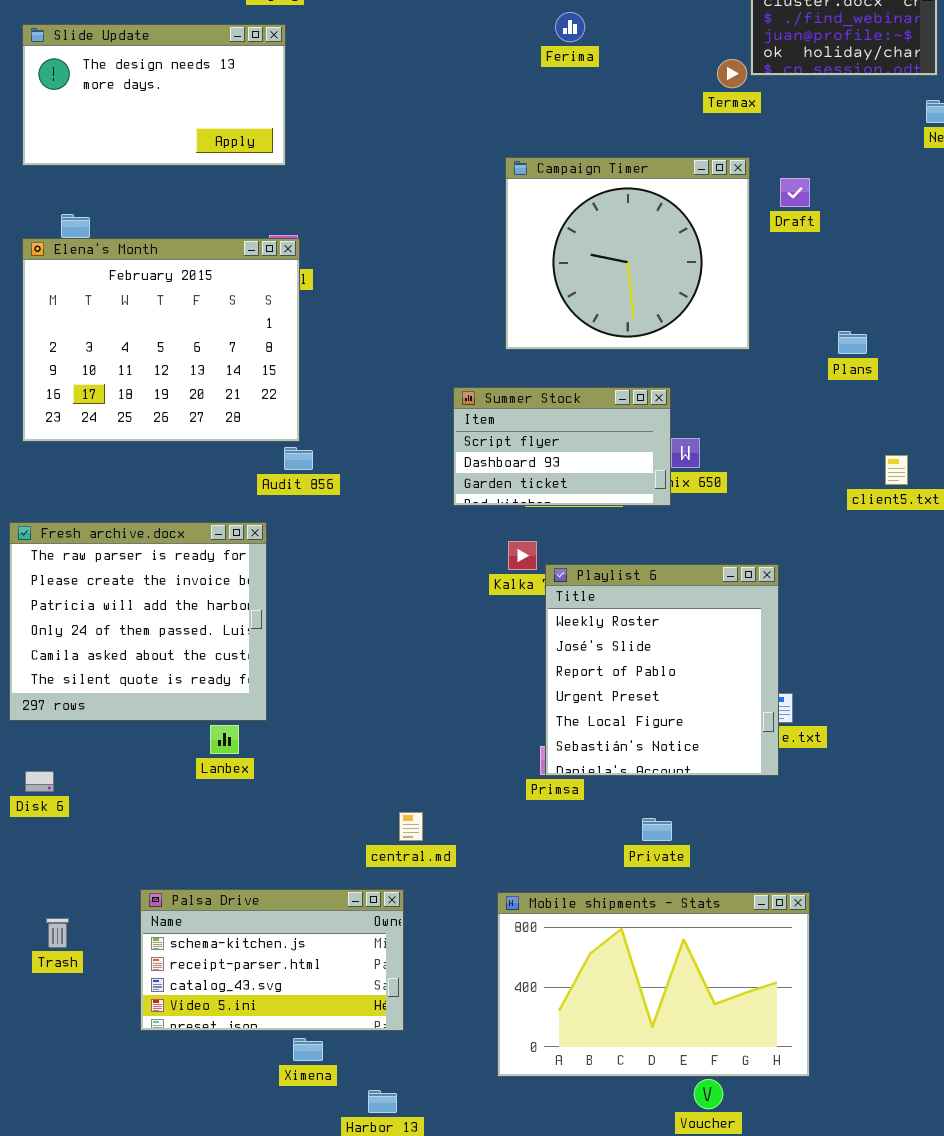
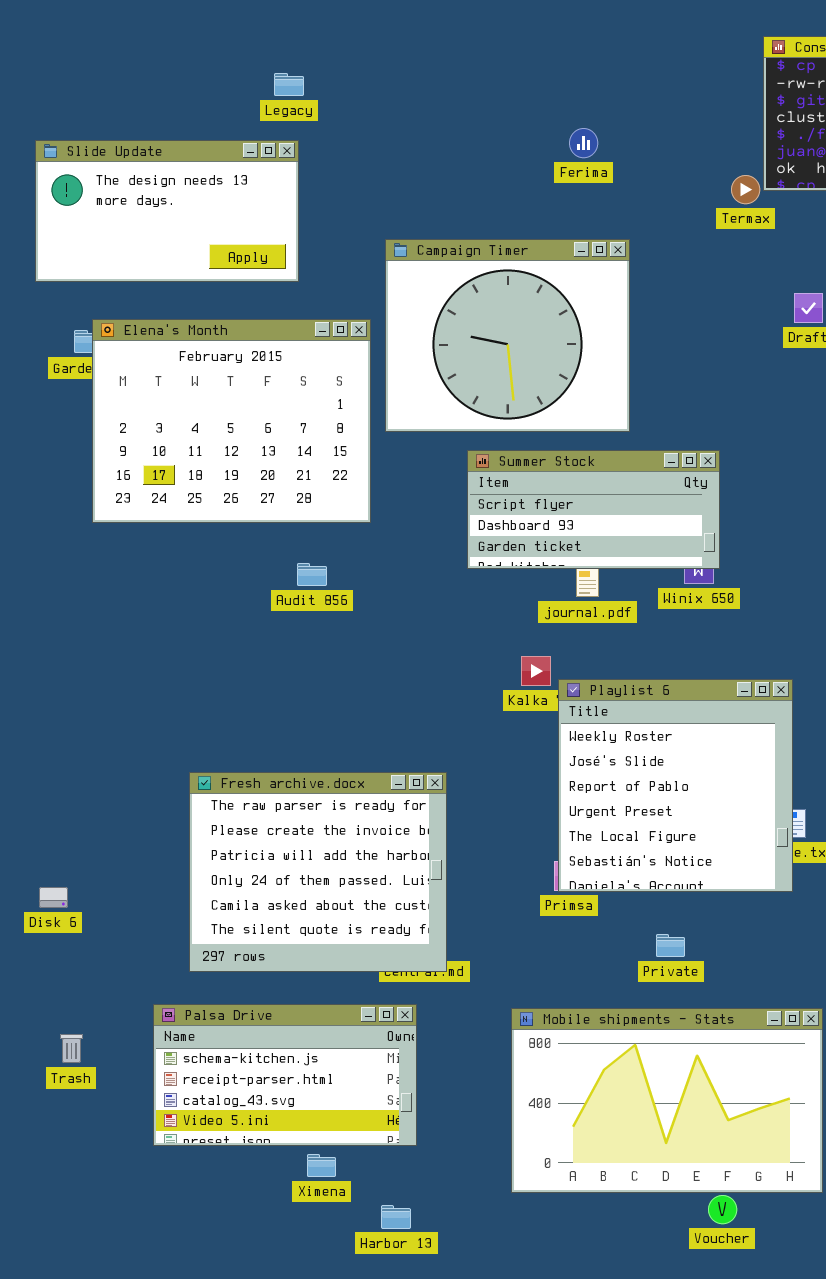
Campaign Timer: [505,157,750,350] -> [385,239,630,432], moved
Elena's Month: [22,238,300,442] -> [92,319,371,523], moved
Summer Stock: [453,387,671,506] -> [467,450,720,569], moved, resized
Fresh archive.docx: [9,522,267,721] -> [189,772,447,972], moved

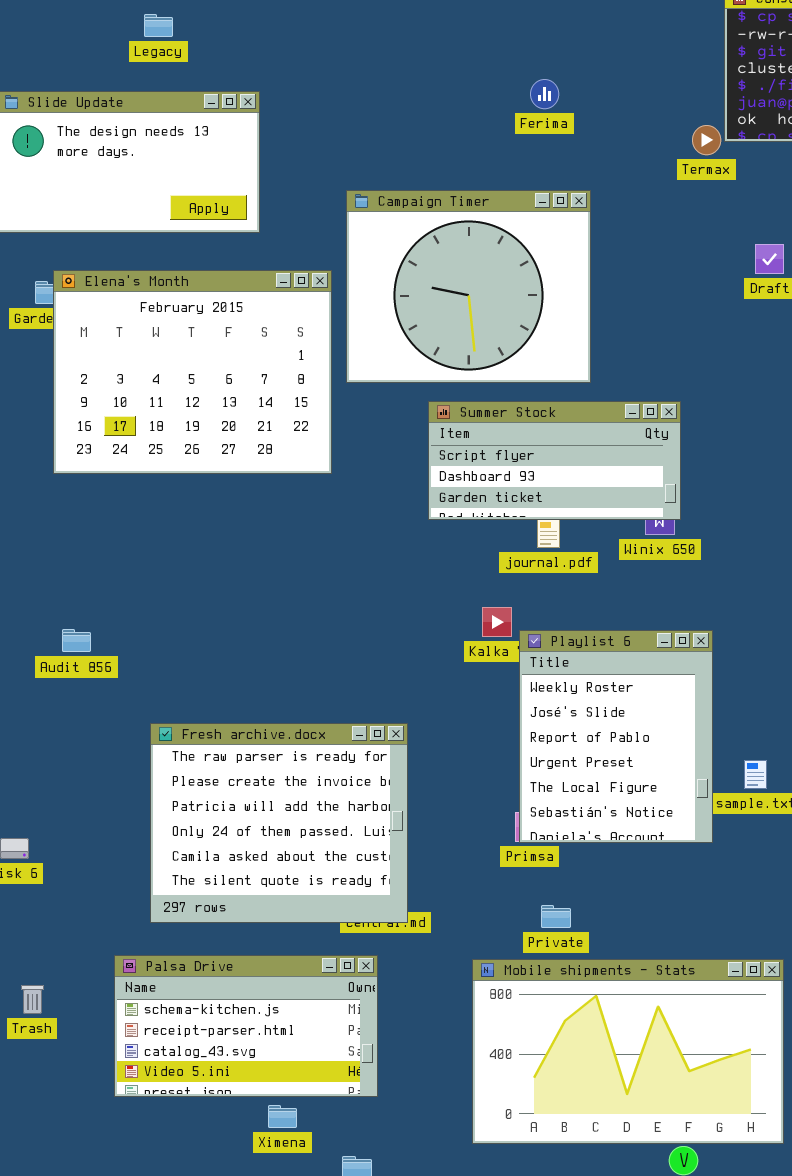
Legacy: [274,73,304,96] -> [144,14,173,37], moved
Audit 856: [297,563,327,586] -> [62,629,91,652], moved
Playlist 6: [558,679,793,892] -> [519,630,713,843], resized
Private: [656,934,685,957] -> [541,905,571,928], moved

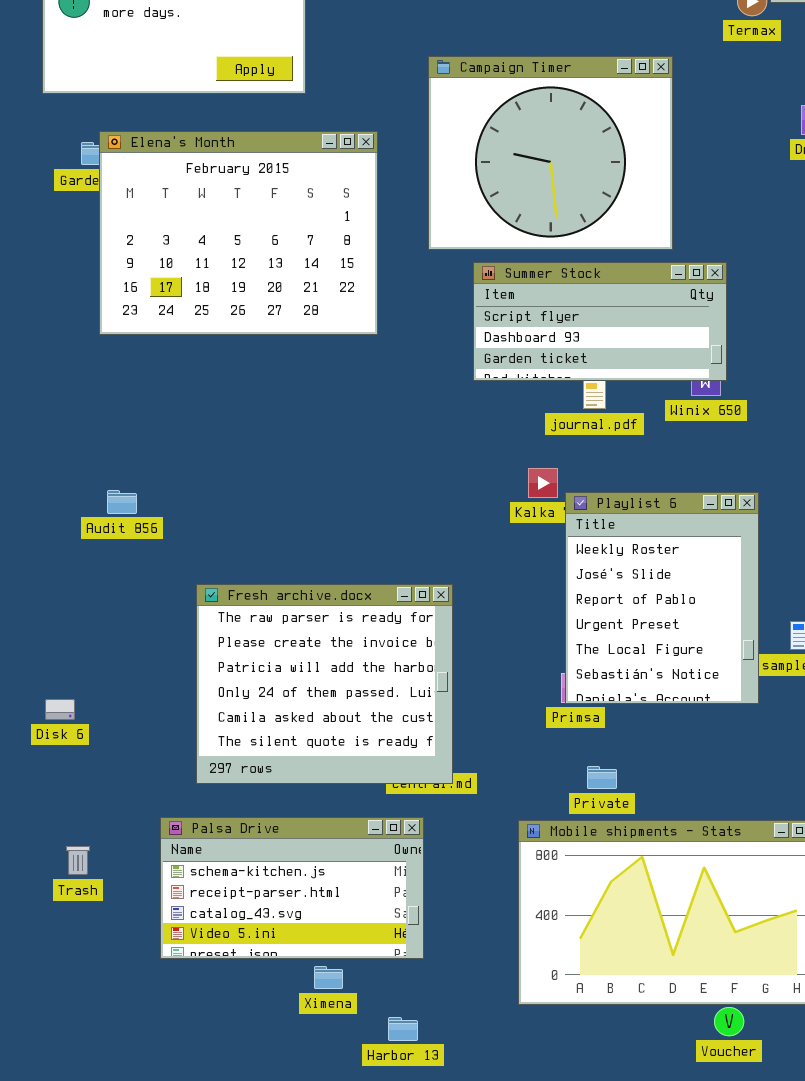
Campaign Timer: [346,190,591,383] -> [428,56,673,250], moved

